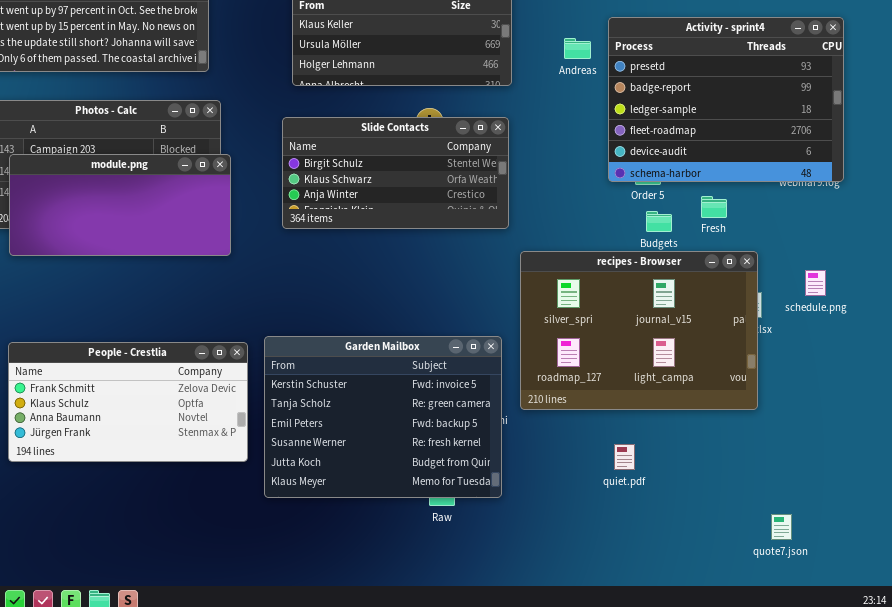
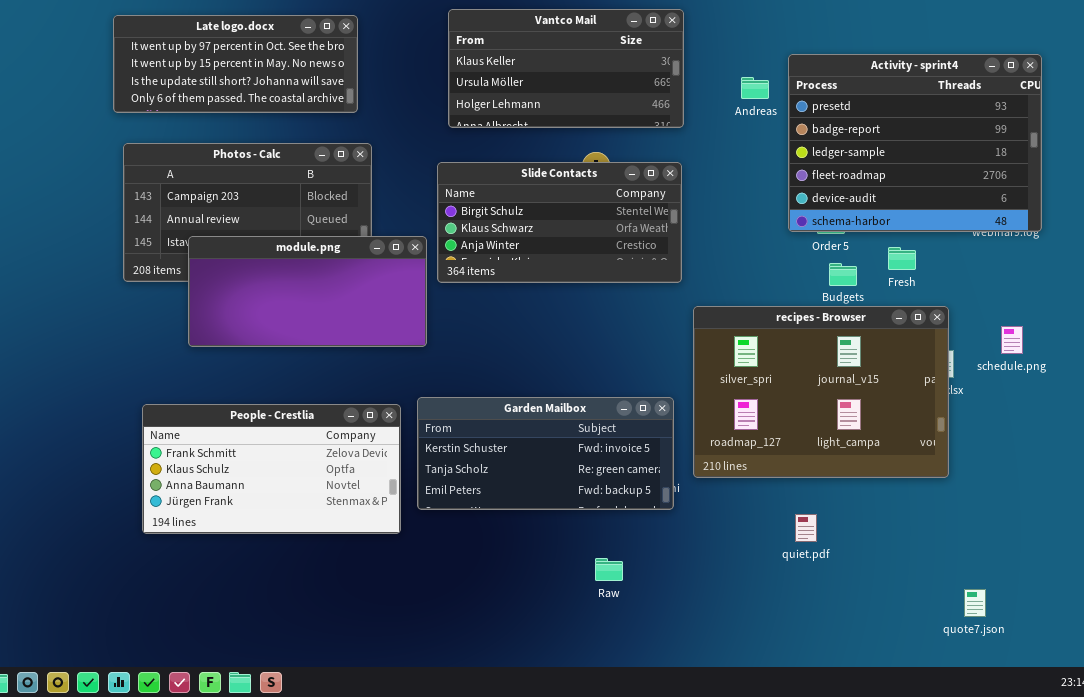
module.png: [9,154,231,256] -> [188,236,427,347], moved
Garden Mailbox: [264,336,502,498] -> [417,397,674,510], resized

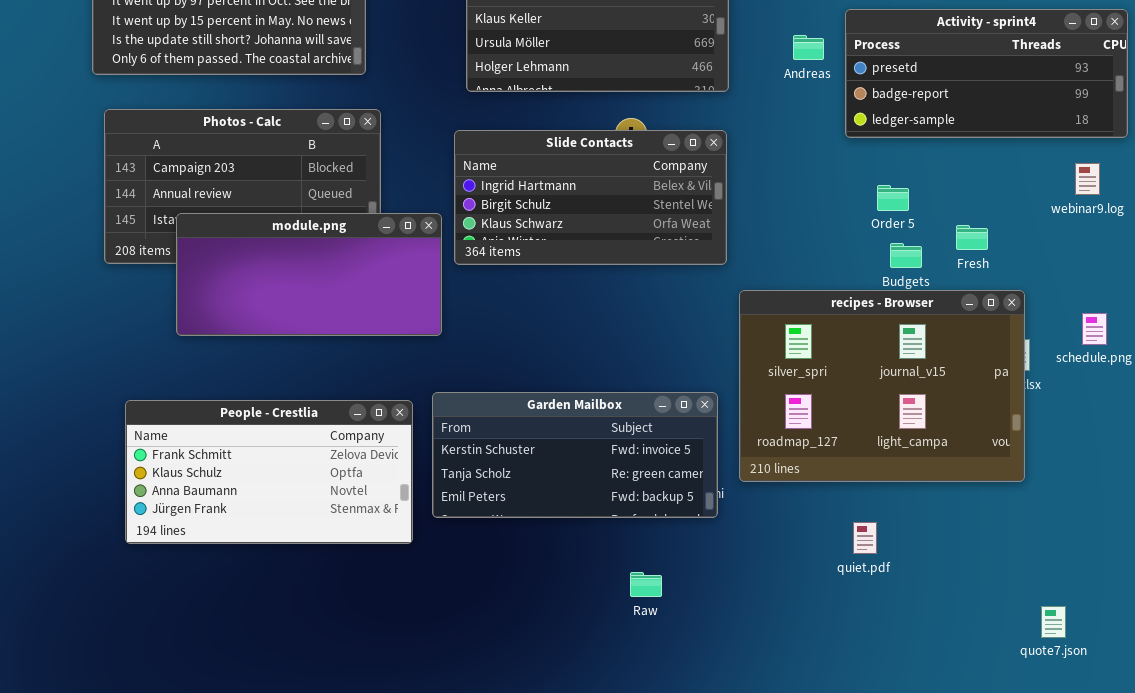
Activity - sprint4: [788,54,1042,232] -> [845,9,1128,138], resized
Slide Contacts: [437,162,682,283] -> [454,130,727,265], scrolled up 1 row

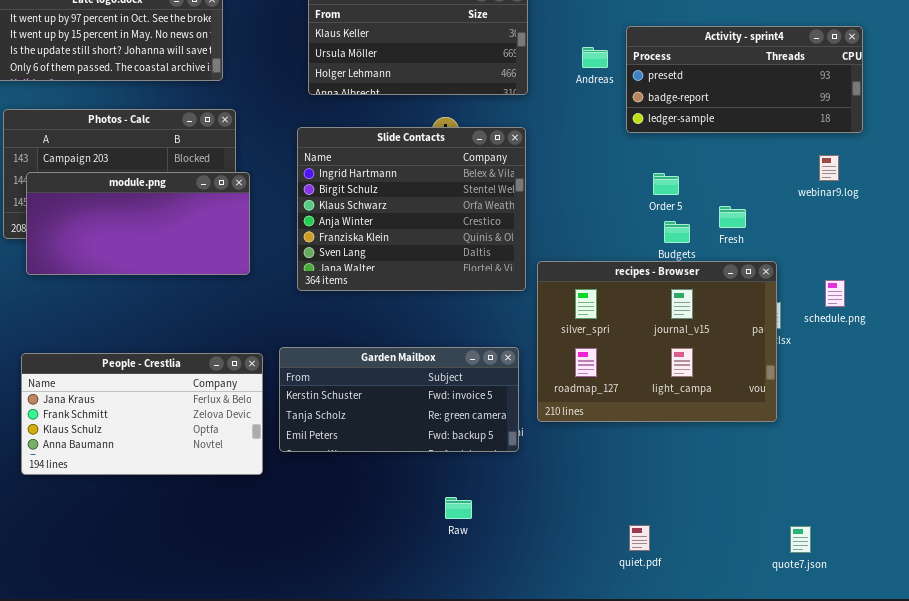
Slide Contacts: [454,130,727,265] -> [297,127,526,291], resized
module.png: [176,213,442,336] -> [26,172,250,275], moved
People - Crestlia: [125,400,413,544] -> [21,353,263,475], scrolled up 1 row
quiet.pdf: [853,522,877,554] -> [629,525,650,551], moved

